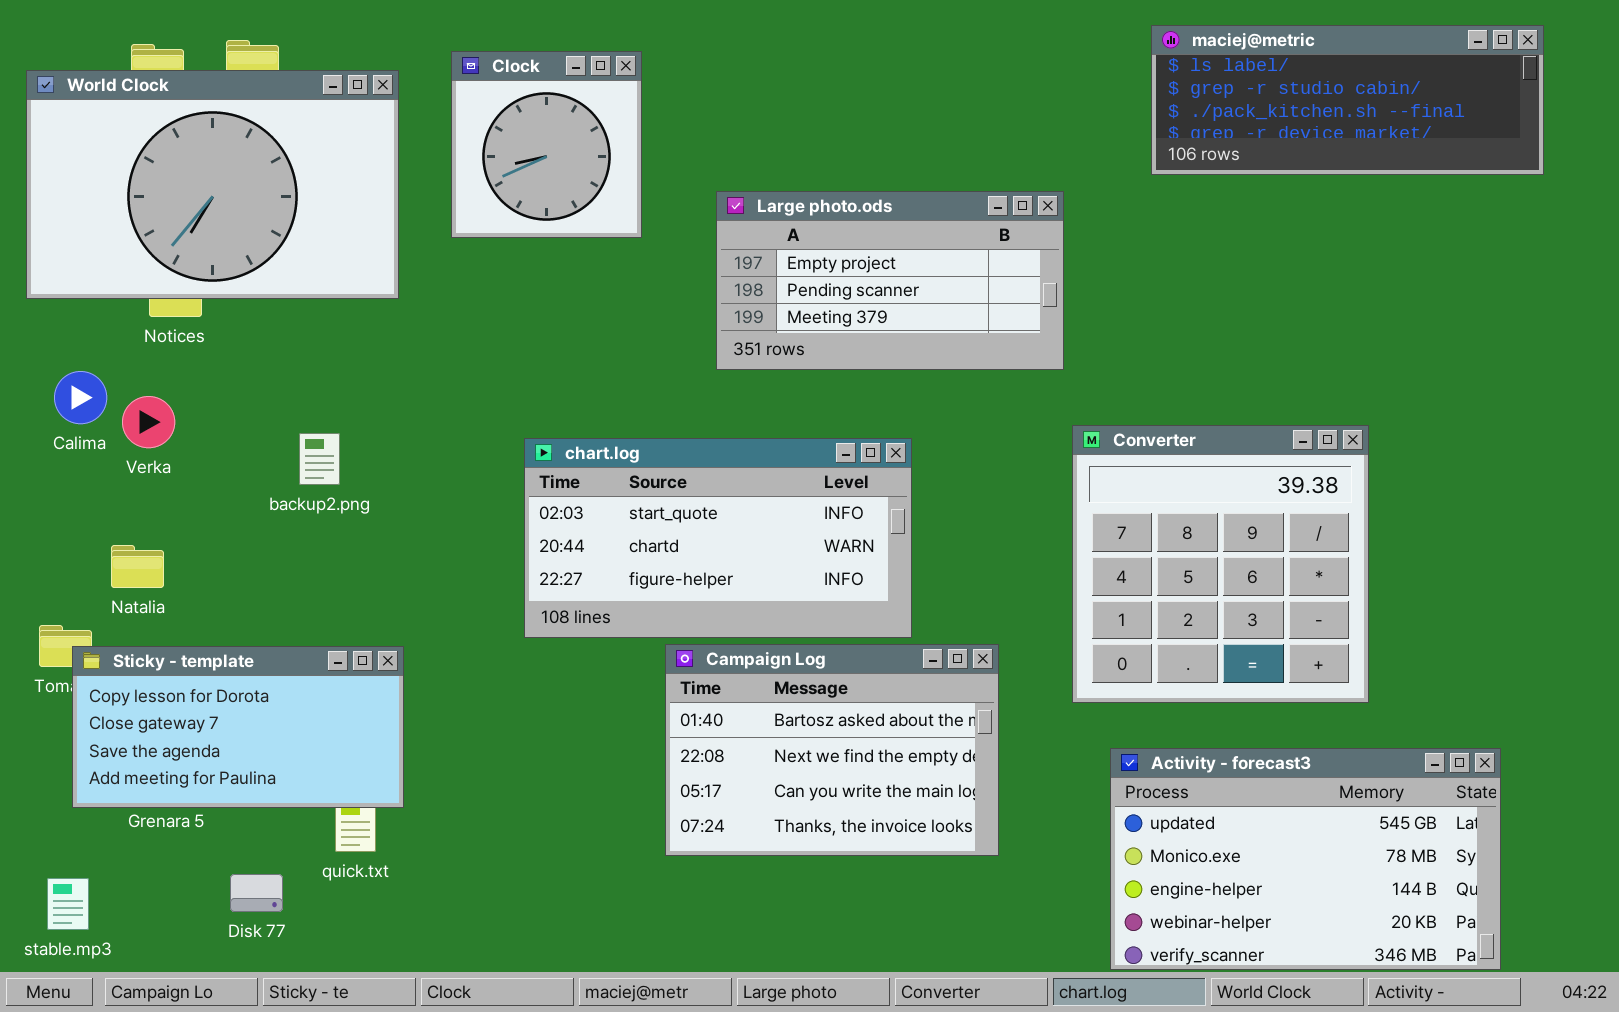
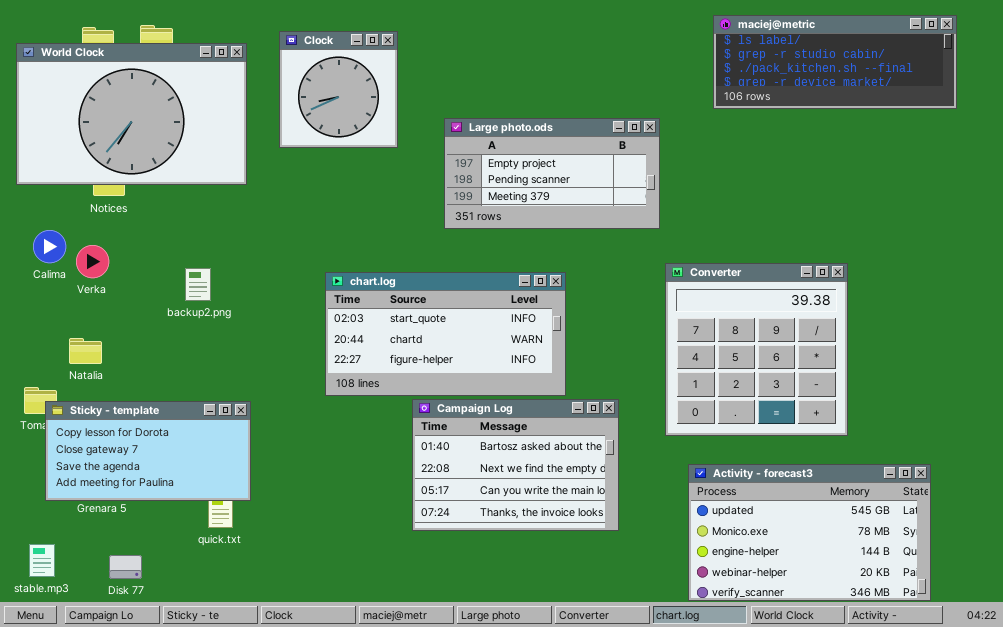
Disk 77: [230,874,283,912] -> [109,555,142,579], moved

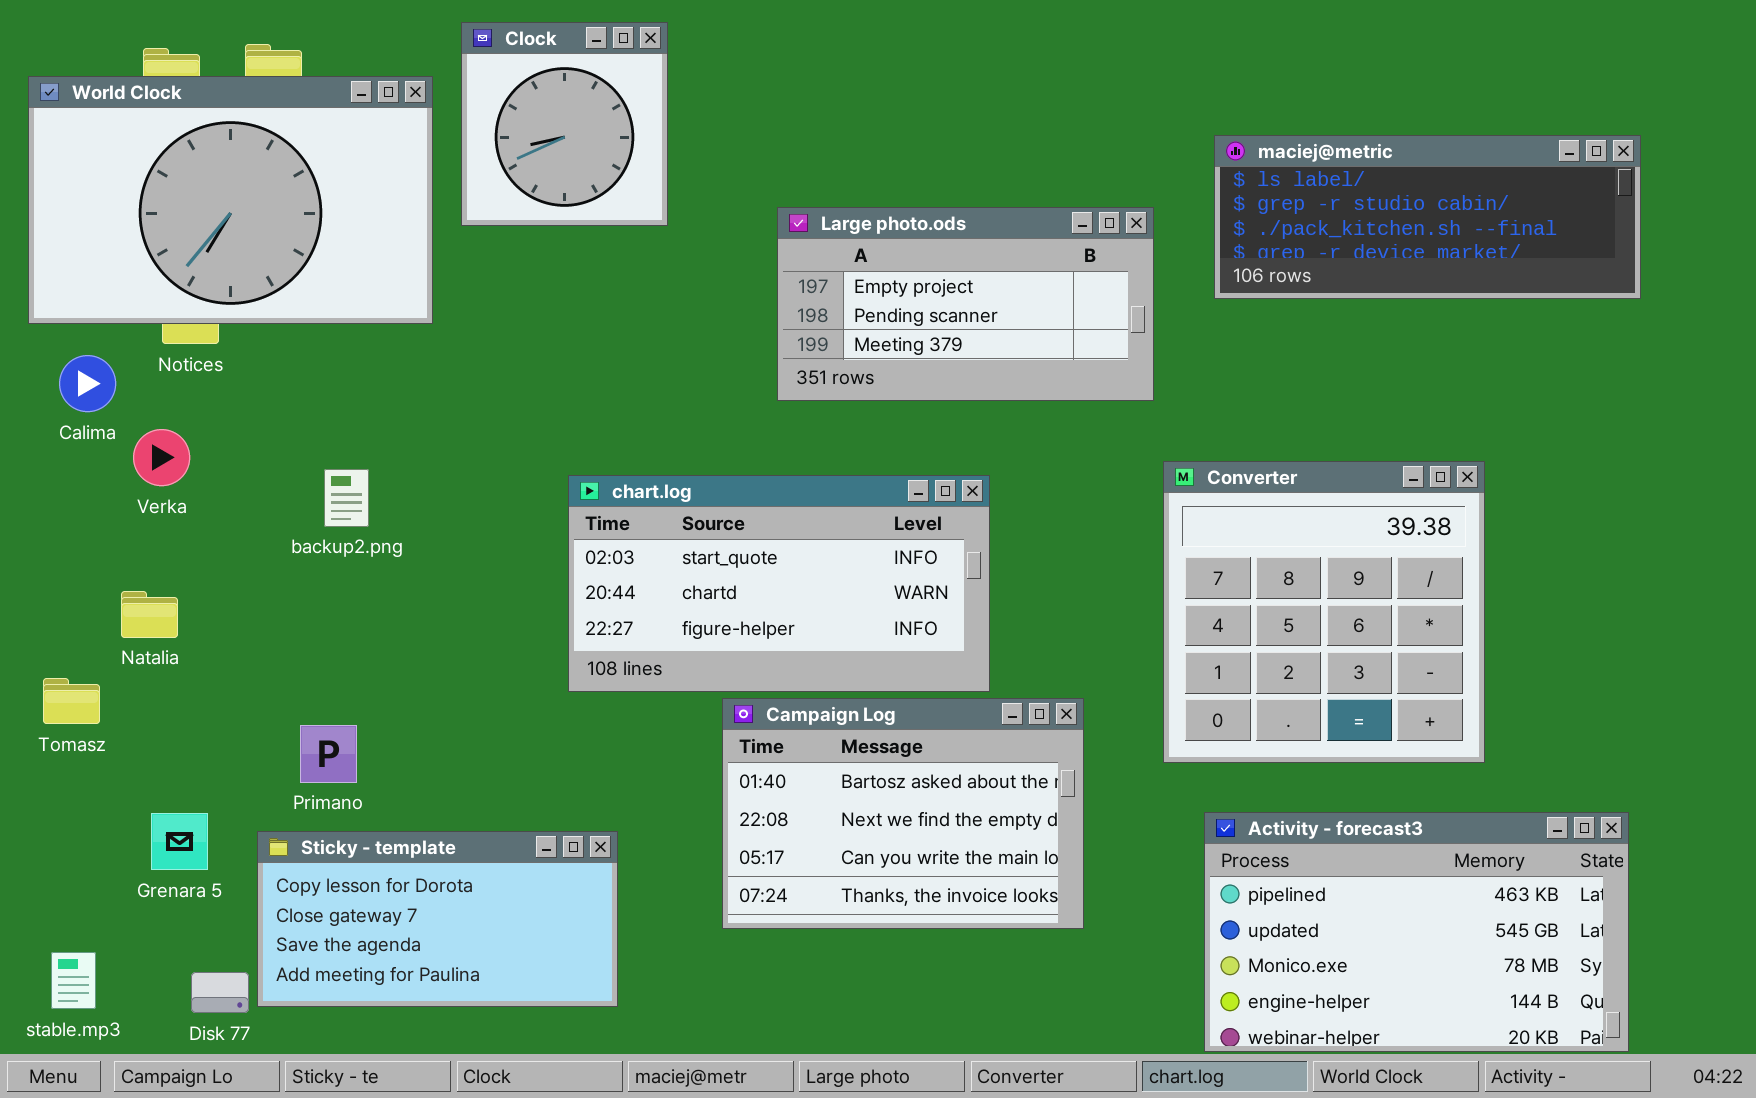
maciej@metric: [713,15,957,109] -> [1214,135,1641,299], moved
Clock: [279,31,398,148] -> [461,22,668,226], moved
Calima: [33,230,66,263] -> [59,355,116,412], moved
Sticky - template: [45,401,251,501] -> [257,831,618,1007], moved
Activity - forecast3: [688,464,931,601] -> [1204,812,1629,1052], scrolled up 1 row

